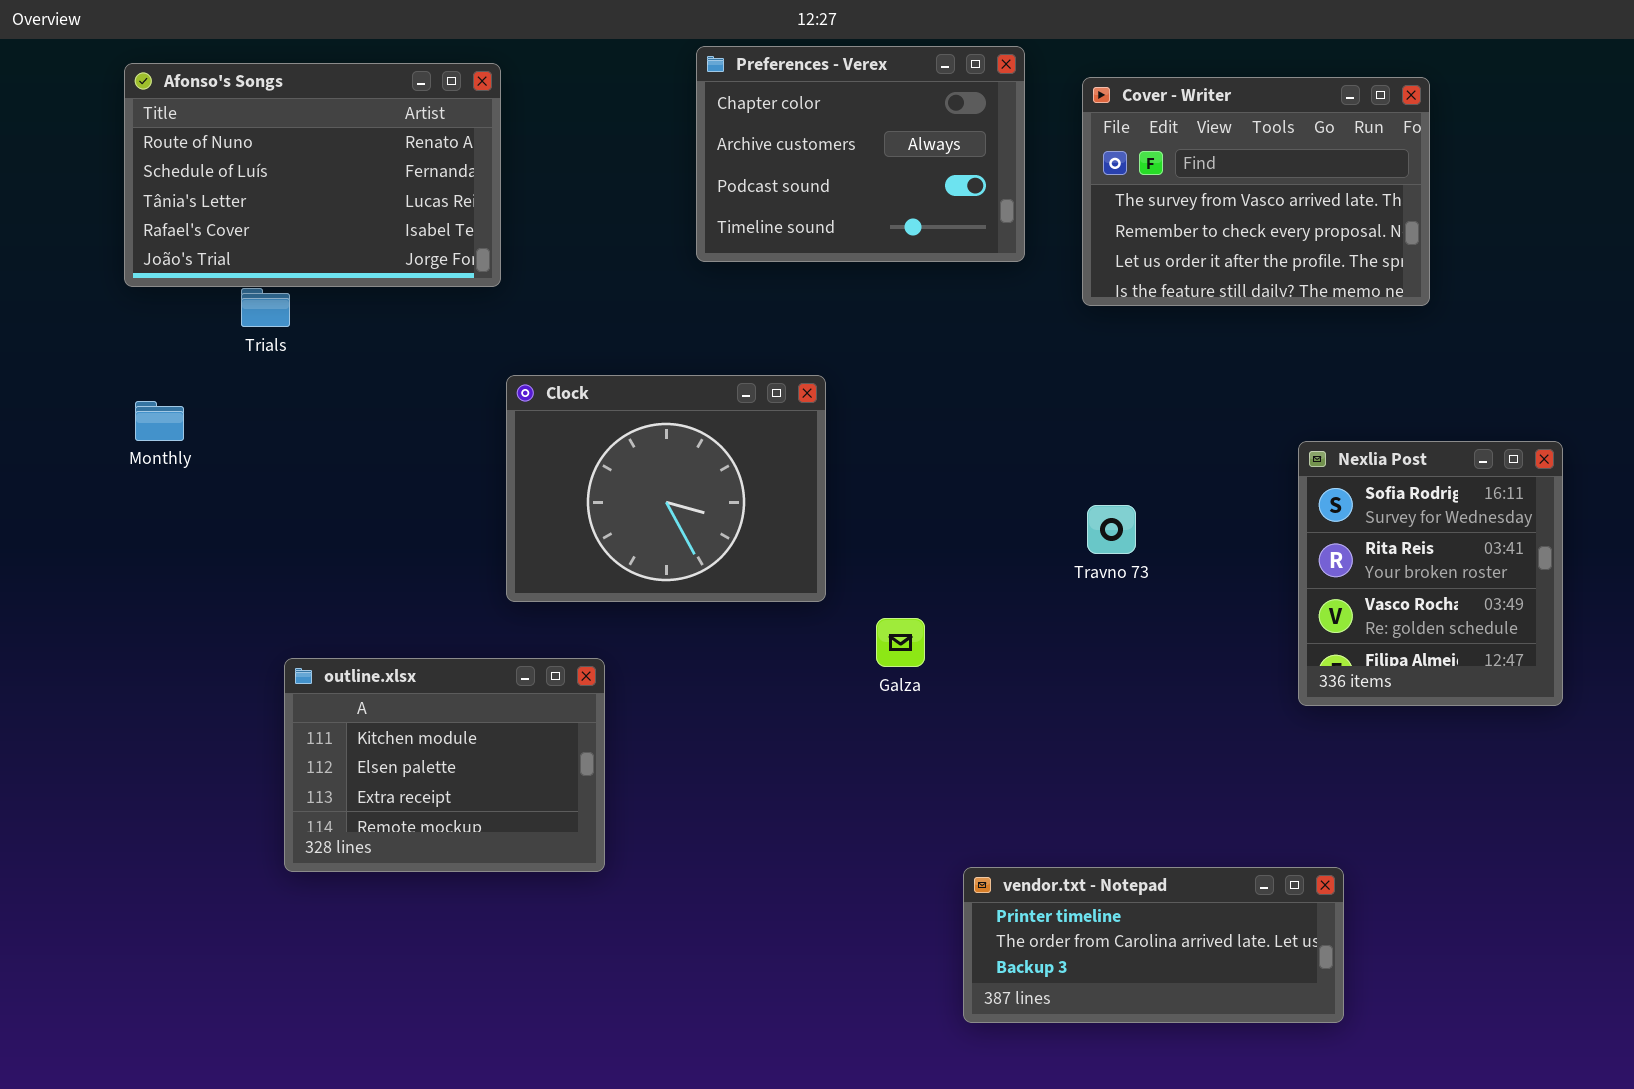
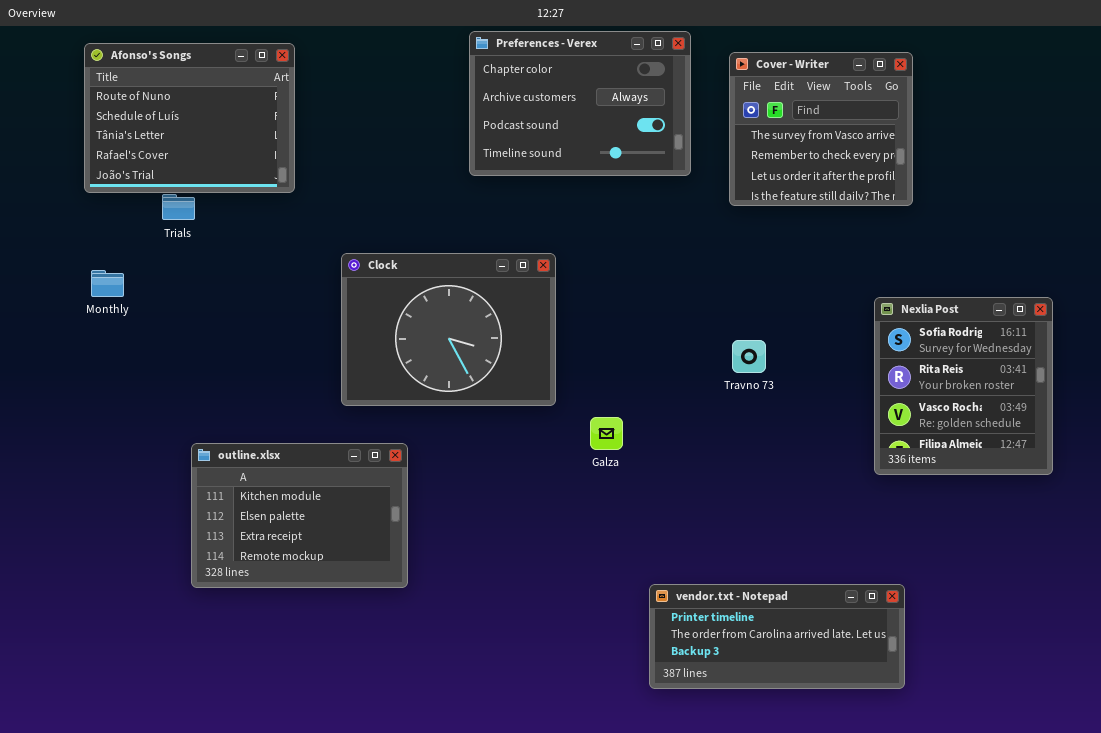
Afonso's Songs: [124,63,501,287] -> [84,43,295,193], resized
Cover - Writer: [1082,77,1430,306] -> [729,52,913,206], resized

